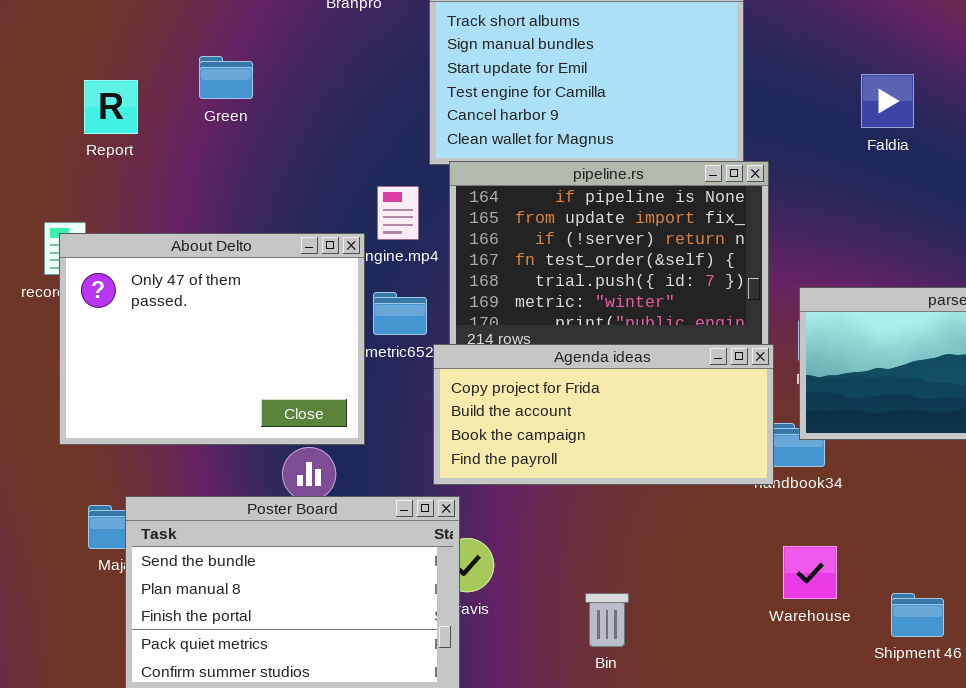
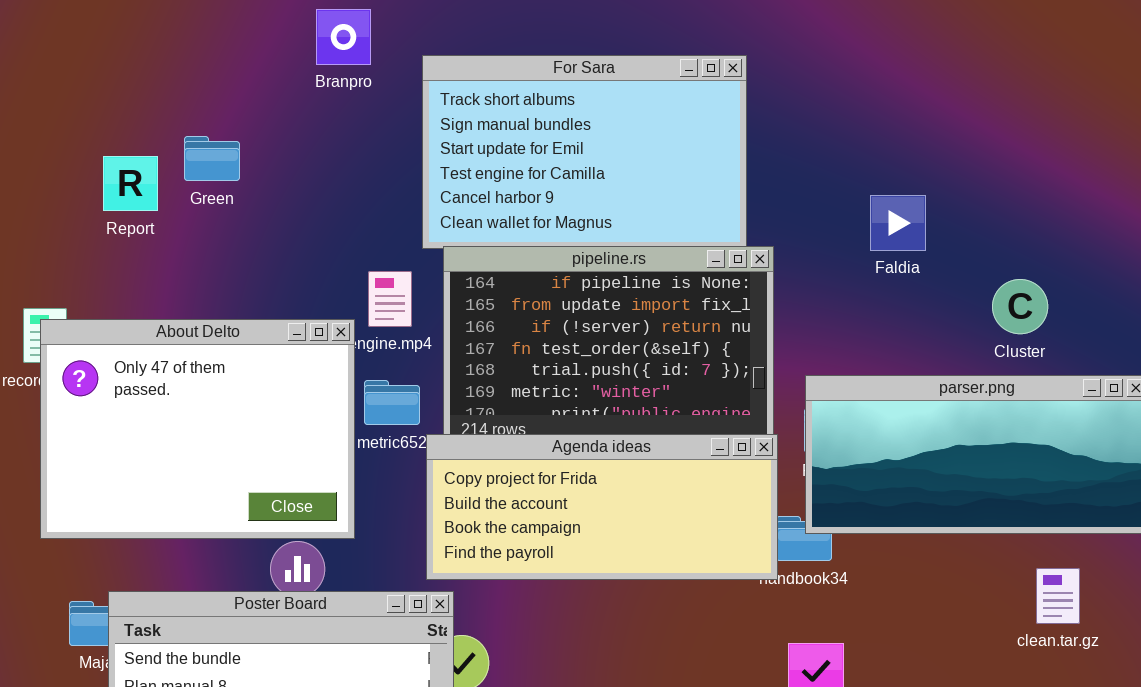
Faldia: [861,74,914,128] -> [870,195,926,251], moved
Report: [84,80,138,134] -> [103,156,158,211], moved

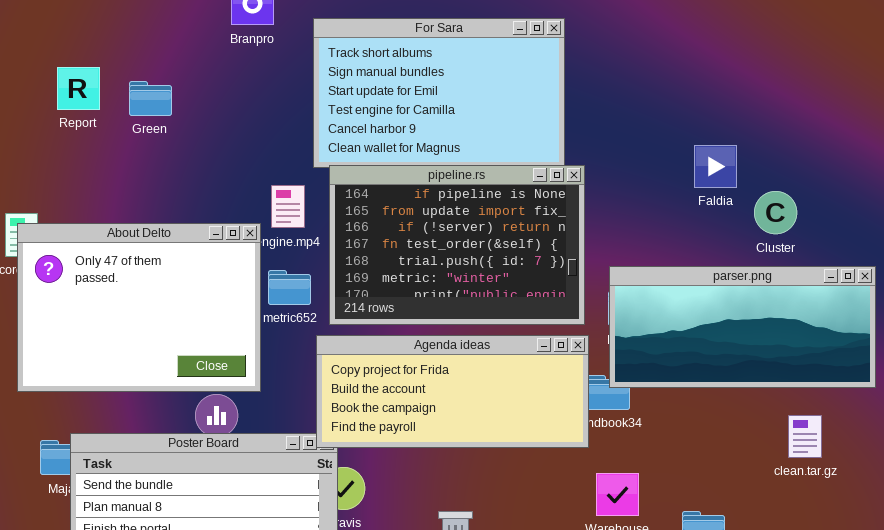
Report: [103,156,158,211] -> [57,67,100,110], moved
Faldia: [870,195,926,251] -> [694,145,737,188], moved
Agenda ideas: [426,434,778,580] -> [316,335,589,448], moved

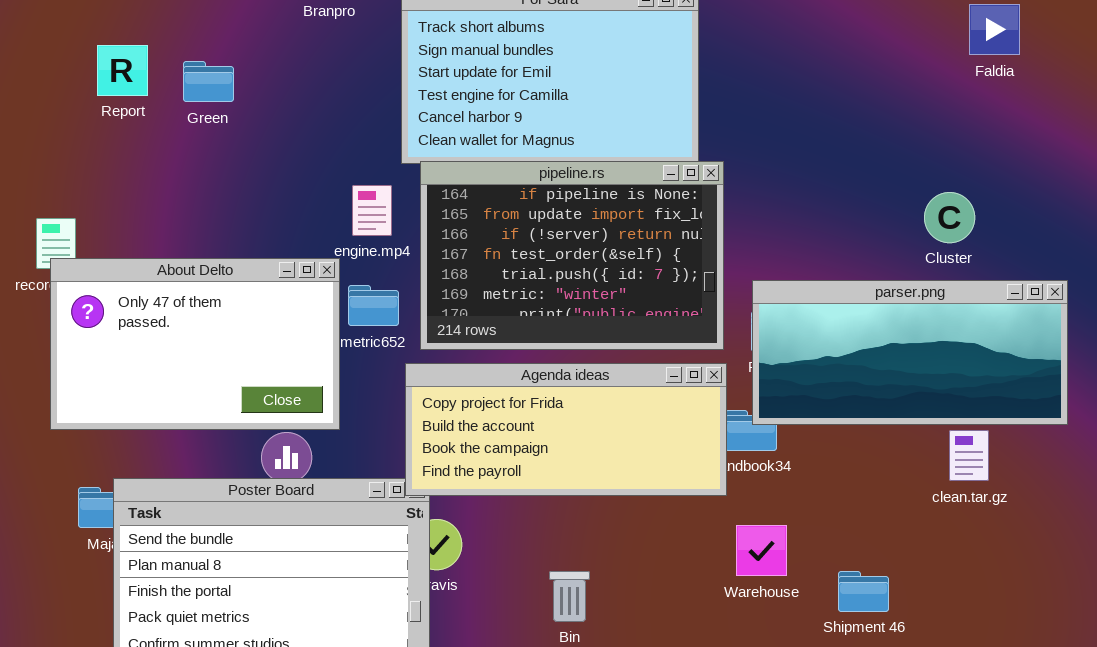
Faldia: [694,145,737,188] -> [969,4,1020,55], moved
About Delto: [17,223,261,392] -> [50,258,340,430], resized
clean.tar.gz: [788,415,822,458] -> [949,430,989,481], moved

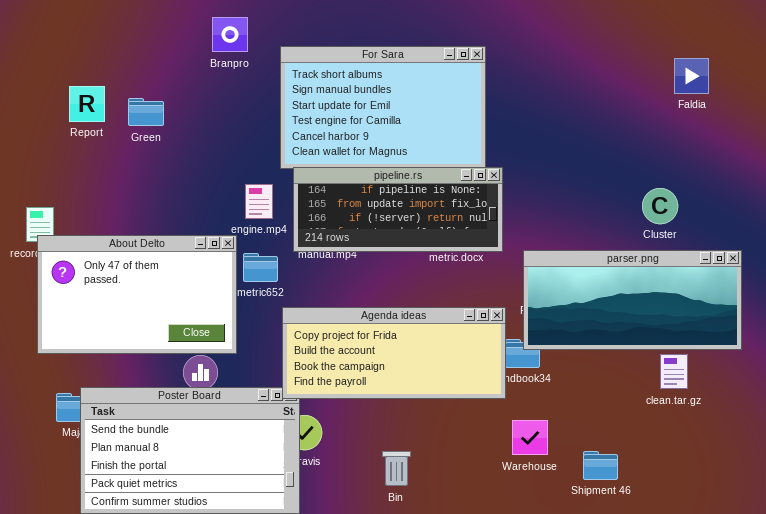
pipeline.rs: [420,161,724,350] -> [293,167,503,252], resized

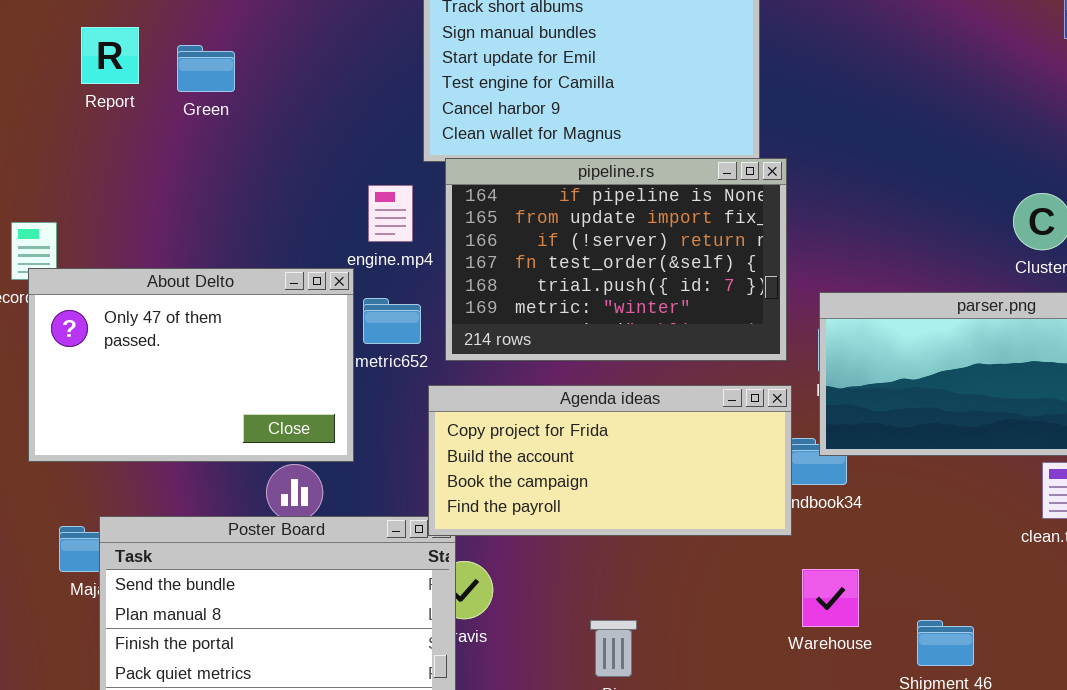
pipeline.rs: [293,167,503,252] -> [445,158,787,361], resized

